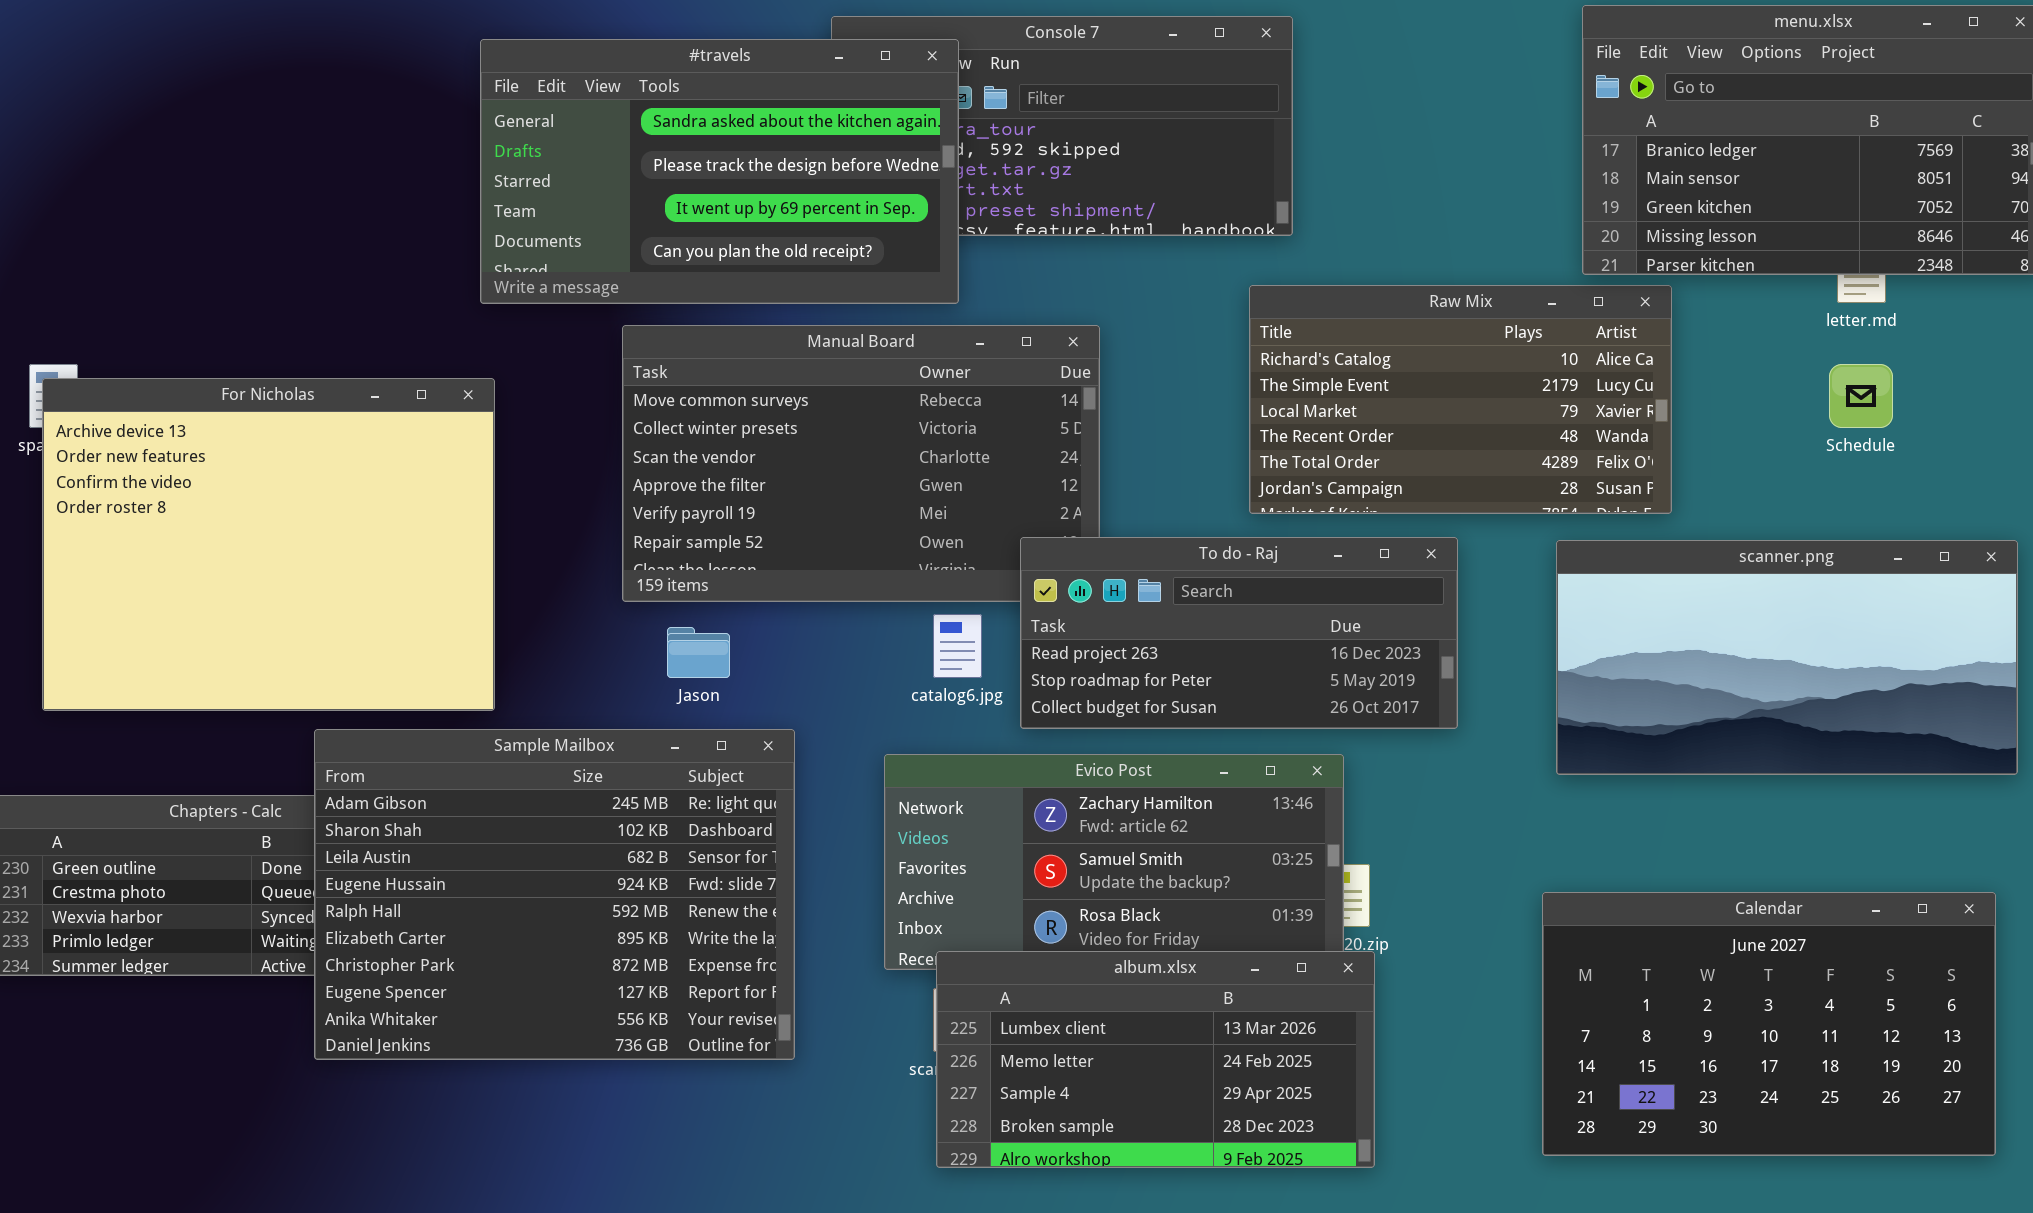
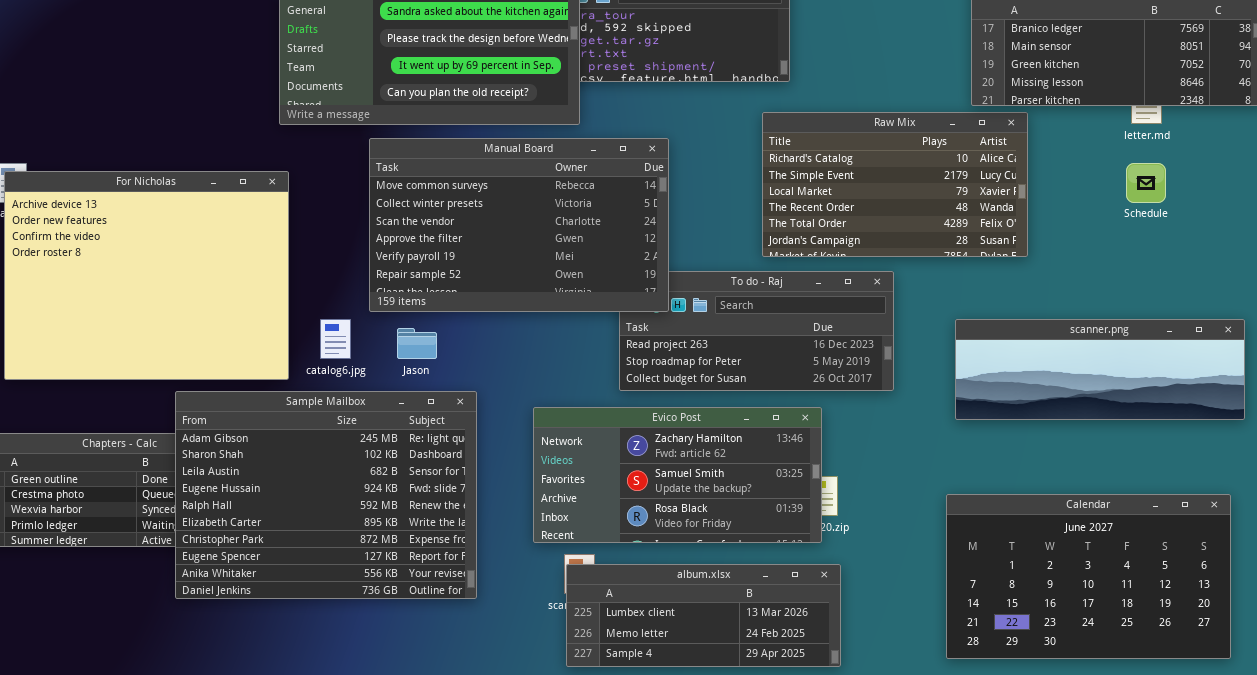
Manual Board: [622,325,1100,602] -> [369,138,669,312], raised
scanner.png: [1556,540,2018,775] -> [955,319,1245,420], resized
catalog6.jpg: [933,614,982,678] -> [320,319,351,359], moved
album.xlsx: [936,951,1375,1168] -> [566,564,841,667], resized

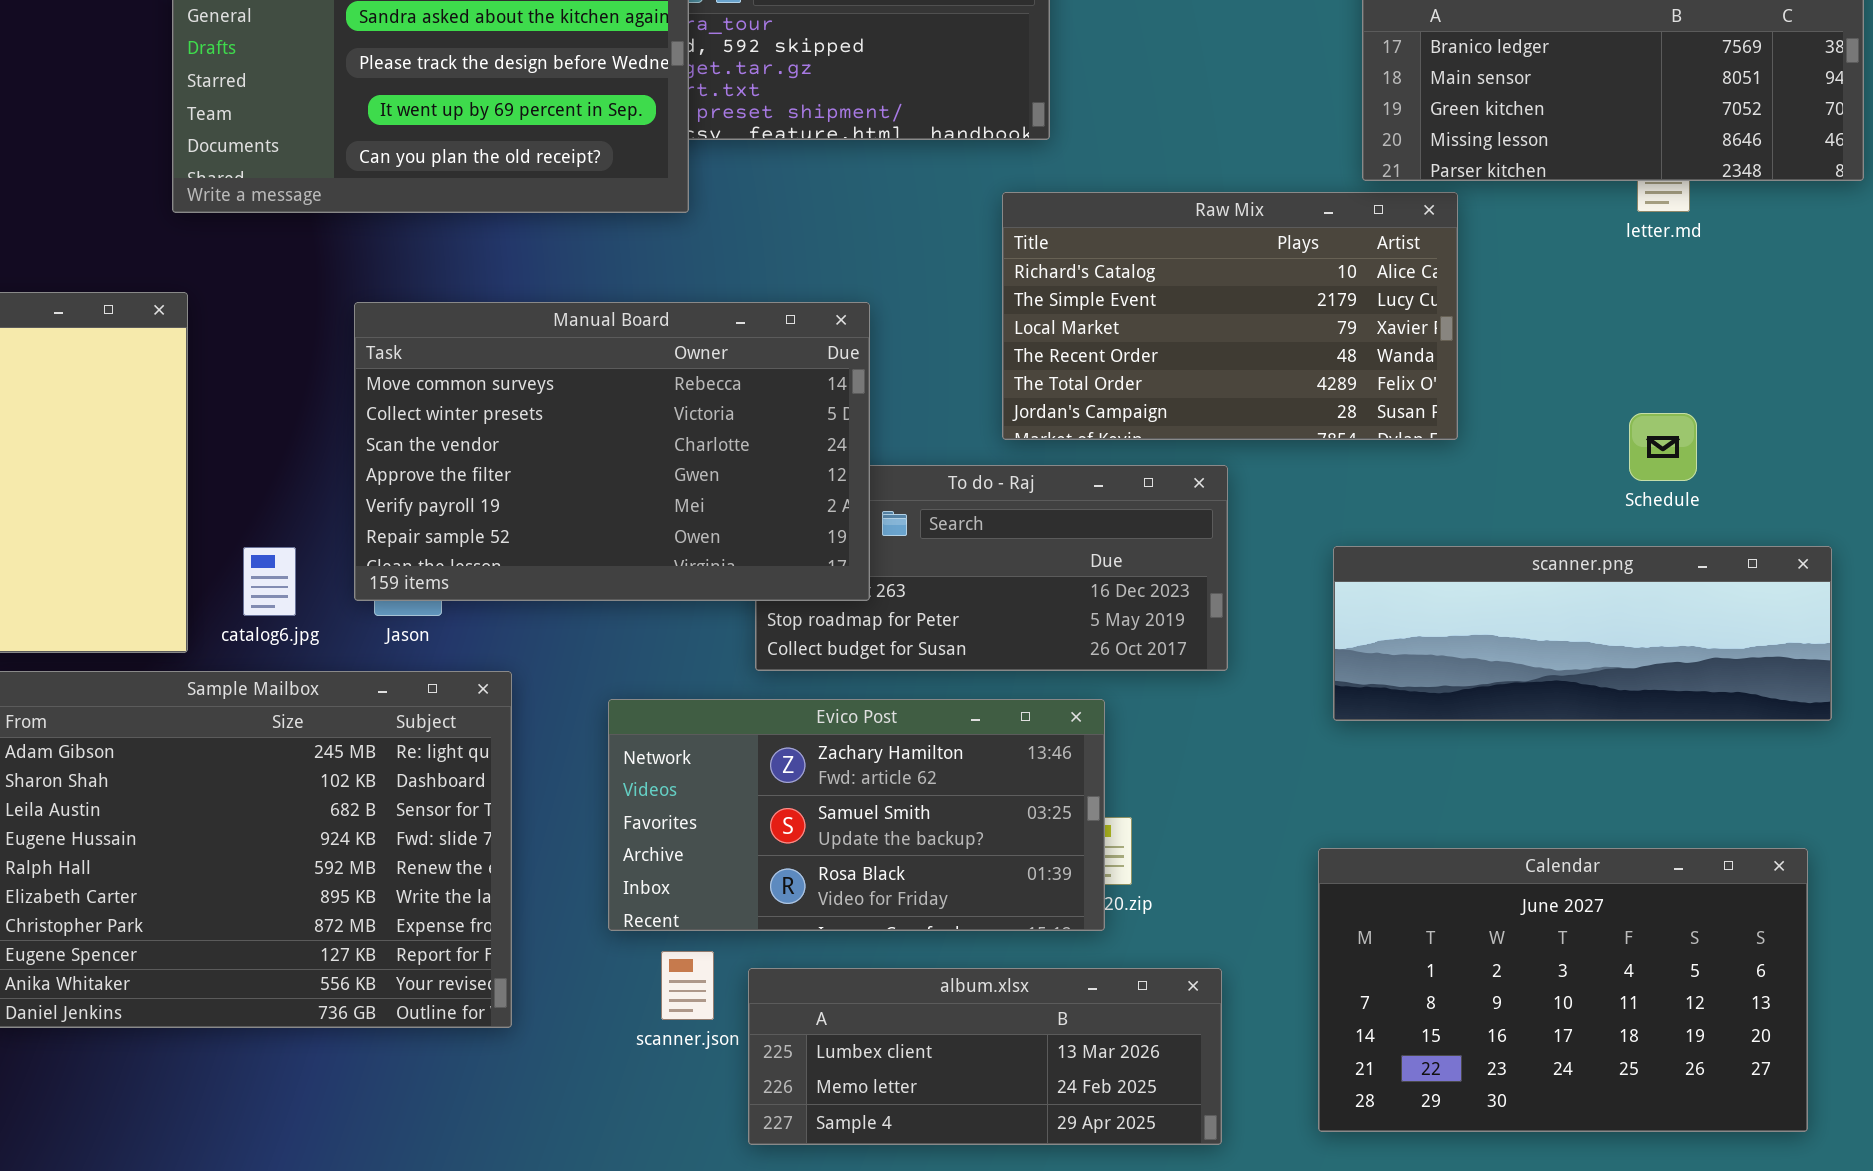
Manual Board: [369,138,669,312] -> [354,302,870,601], moved
Schedule: [1126,163,1166,203] -> [1629,413,1697,481], moved
album.xlsx: [566,564,841,667] -> [748,968,1222,1145], moved

